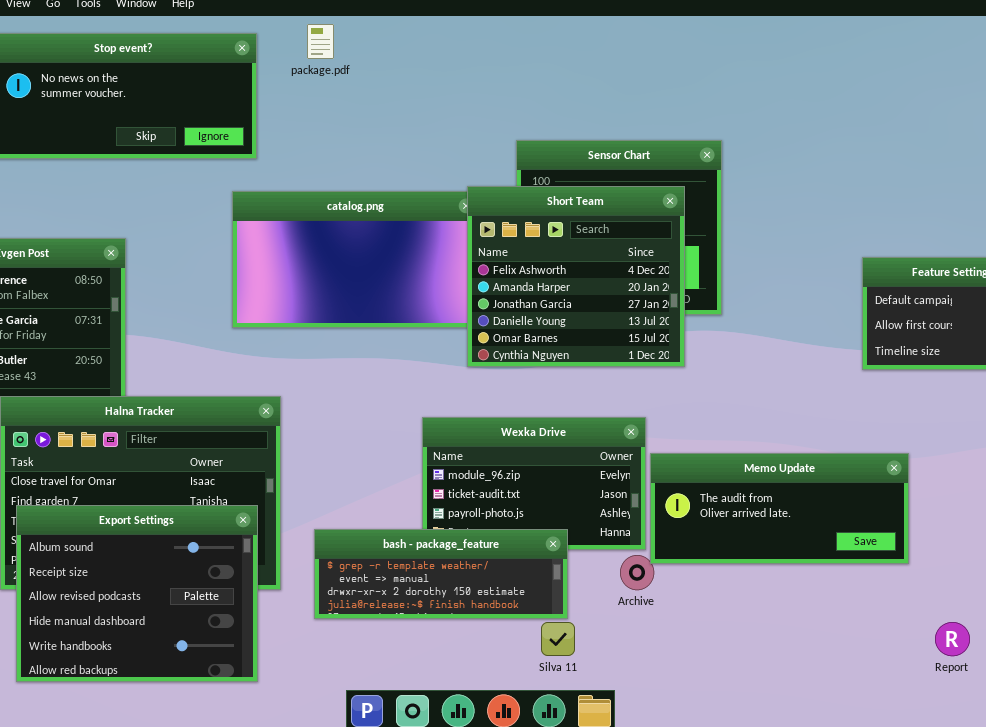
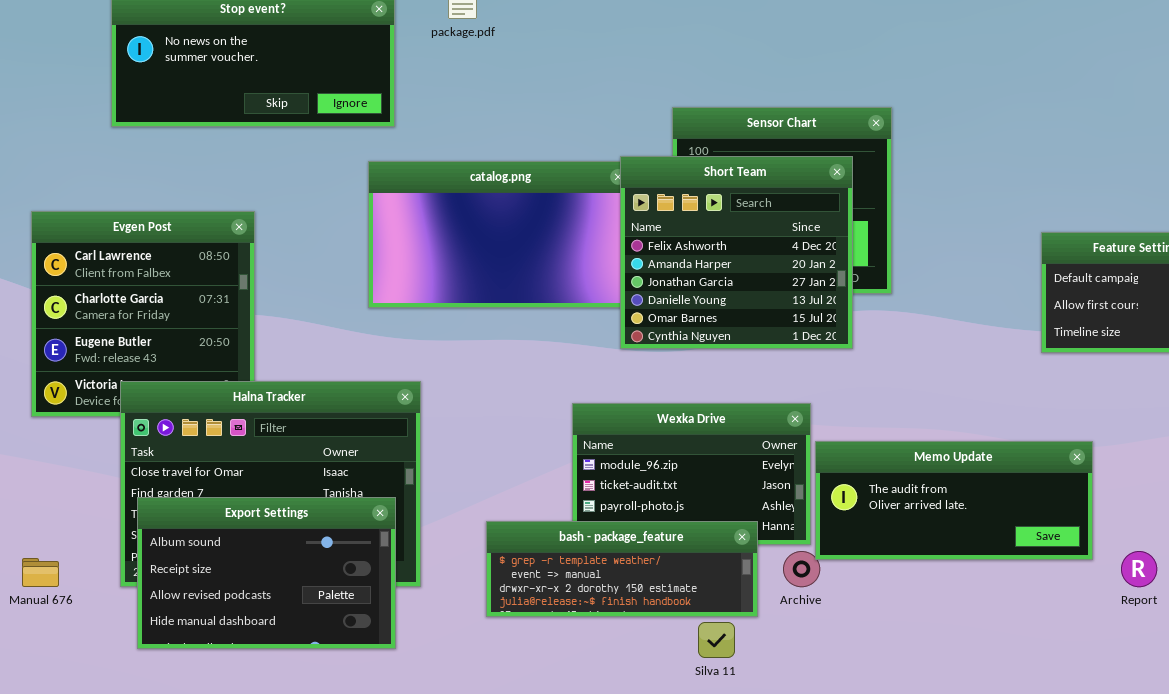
Export Settings: [16,505,258,682] -> [137,497,396,649], resized
bash - package_feature: [314,529,568,619] -> [486,521,758,617], moved
Report: [935,622,970,656] -> [1121,551,1157,587], moved

